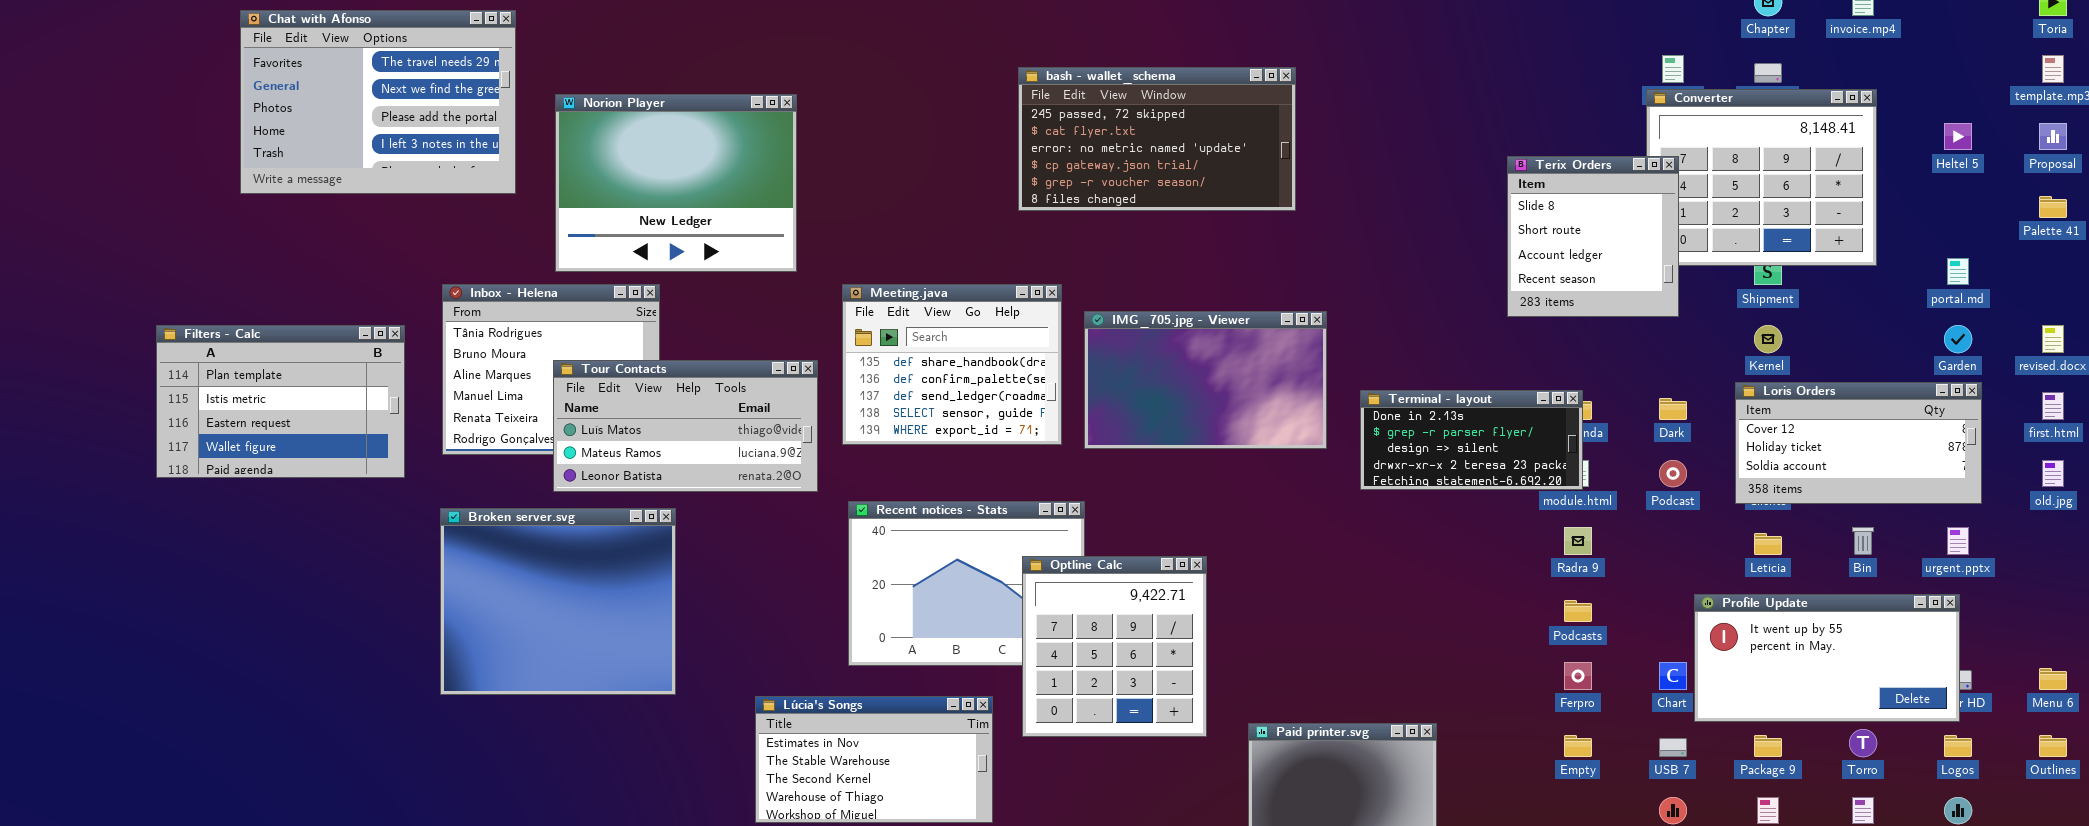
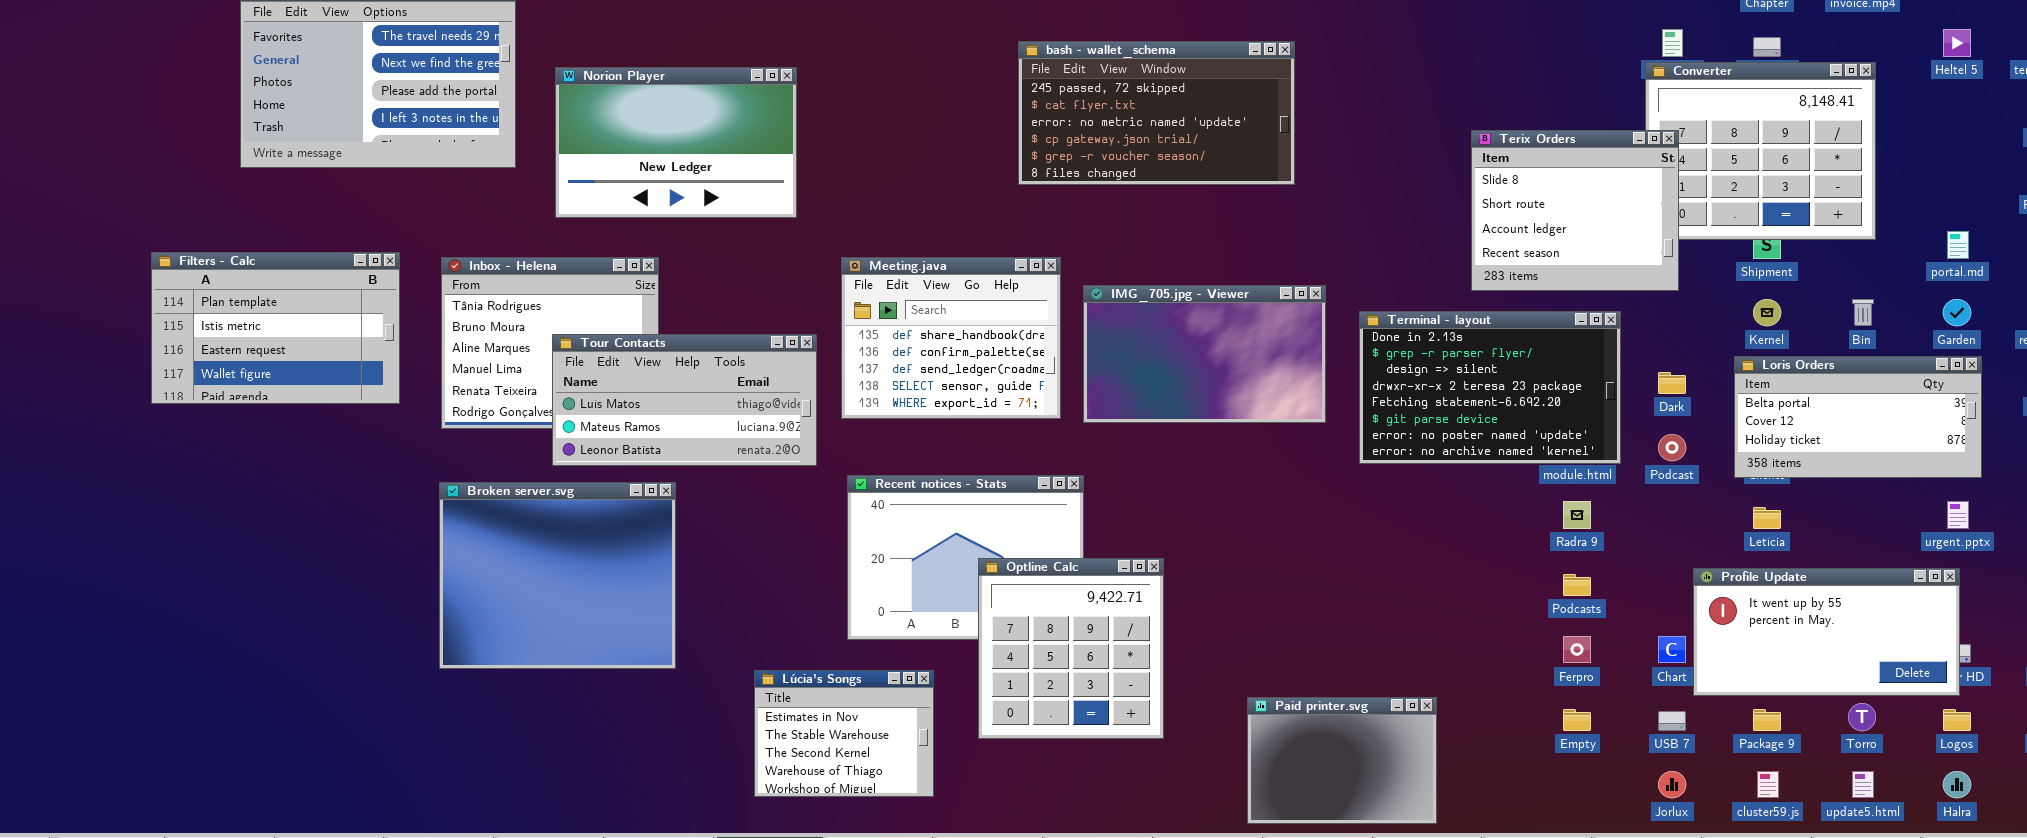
Norion Player: [555,94,797,272] -> [555,67,797,218], resized
Heltel 5: [1944,123,1972,150] -> [1943,29,1971,57], moved
Terix Orders: [1507,156,1679,317] -> [1471,130,1679,291], resized
Filters - Calc: [156,325,405,478] -> [151,252,400,404], moved
Loris Orders: [1735,382,1982,504] -> [1734,356,1982,478], scrolled up 1 row
Terminal - layout: [1360,390,1583,490] -> [1359,311,1621,464], resized
Bin: [1852,527,1874,555] -> [1852,299,1874,326], moved
Optline Calc: [1022,556,1207,737] -> [978,558,1164,739], moved
Lúcia's Songs: [755,696,993,823] -> [754,670,934,797], resized

